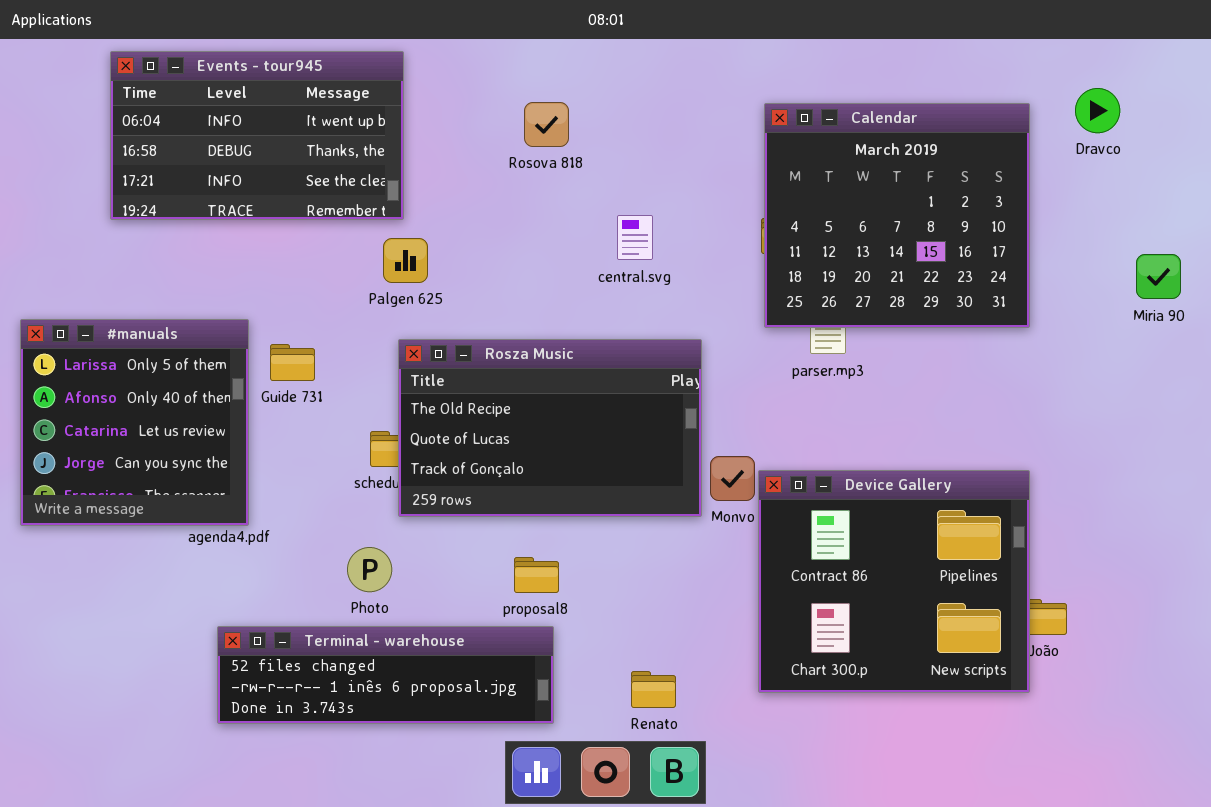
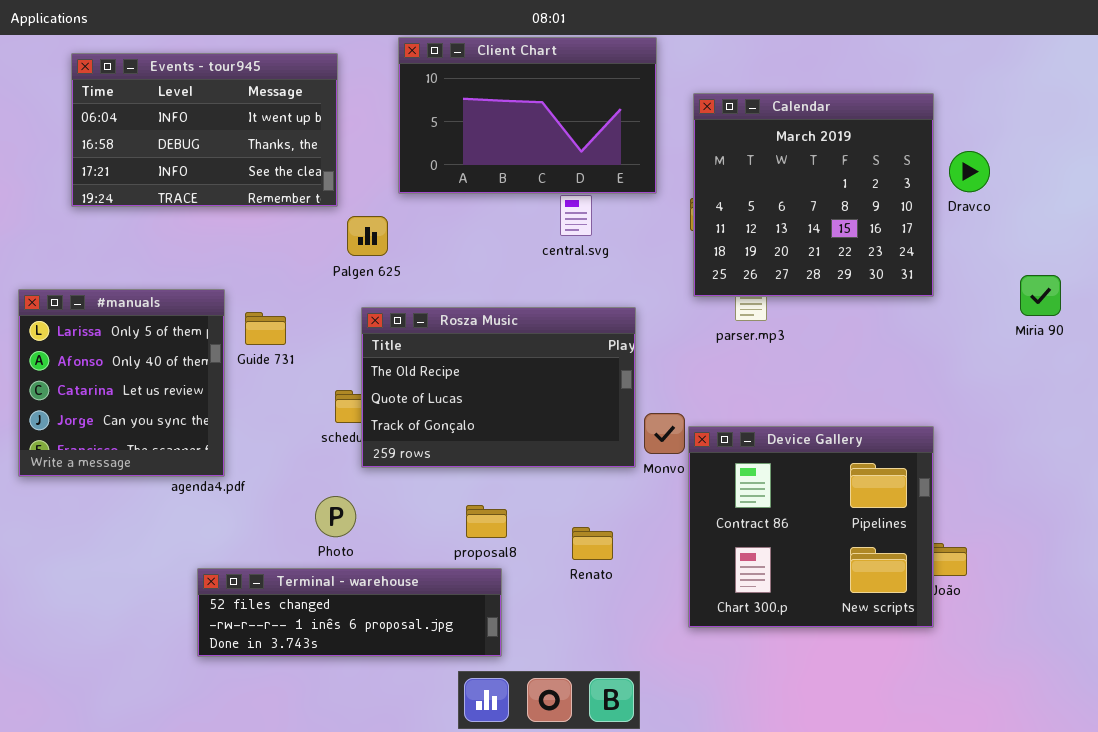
Client Chart: none -> [398,37,657,194], opened
Events - tour945: [110,51,404,220] -> [71,53,338,207], moved
Dravco: [1075,88,1120,133] -> [949,151,990,192], moved
Miria 90: [1136,254,1181,299] -> [1020,275,1061,316], moved
Renato: [631,671,676,708] -> [572,527,613,560], moved

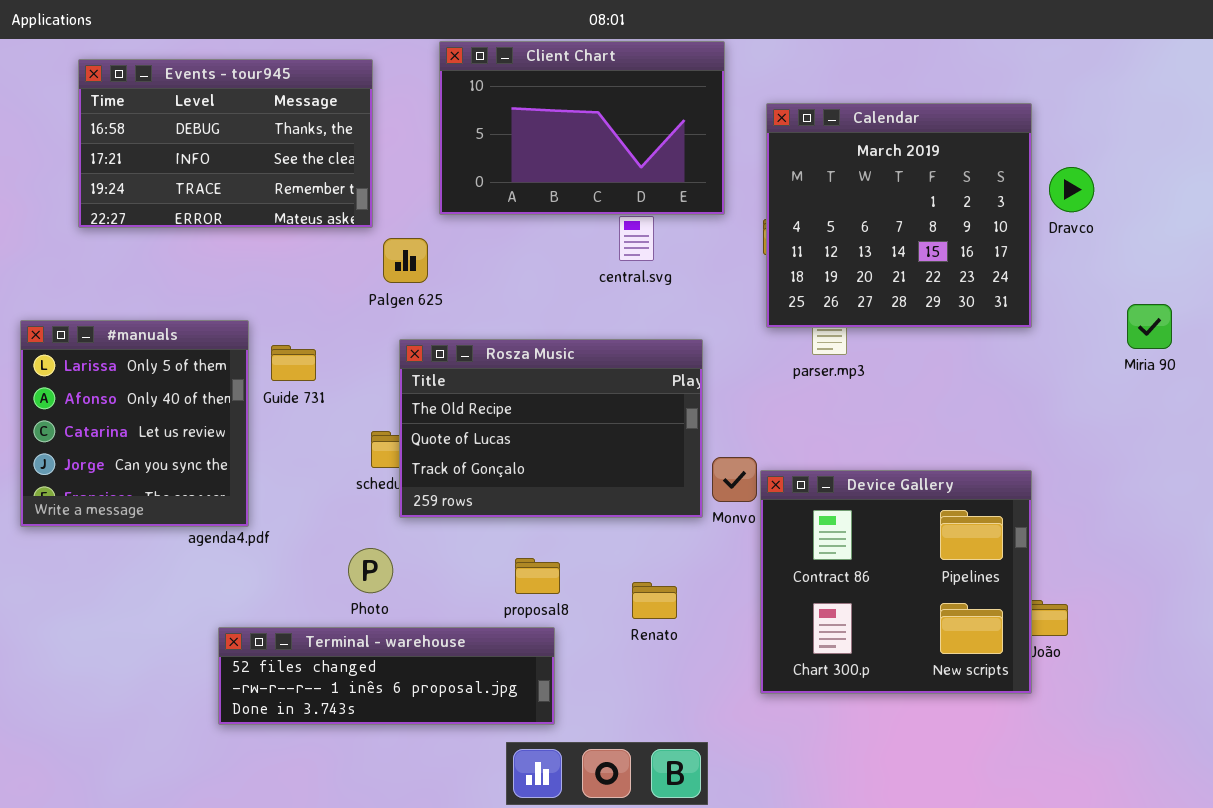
Events - tour945: [71,53,338,207] -> [78,59,373,228], scrolled down 1 row

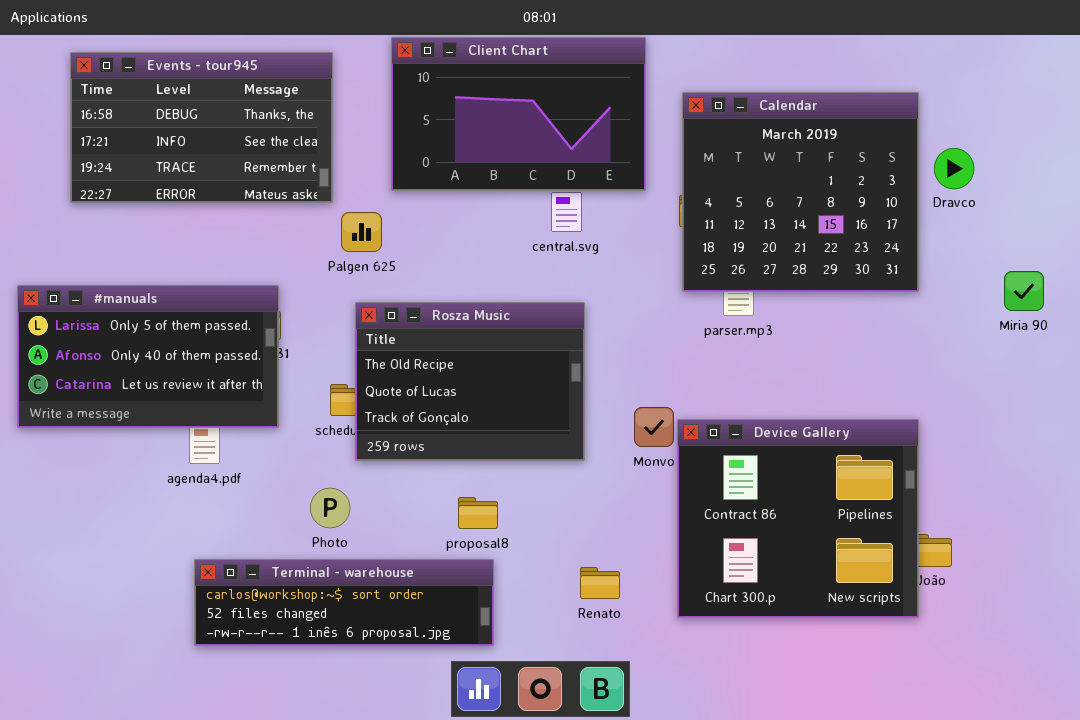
#manuals: [20,320,249,527] -> [17,285,279,428], resized
Rosza Music: [399,339,703,518] -> [355,302,585,461], resized
Renato: [632,582,677,619] -> [580,567,620,599], moved
Terminal - warehouse: [218,627,555,725] -> [194,559,494,646], scrolled up 1 row

